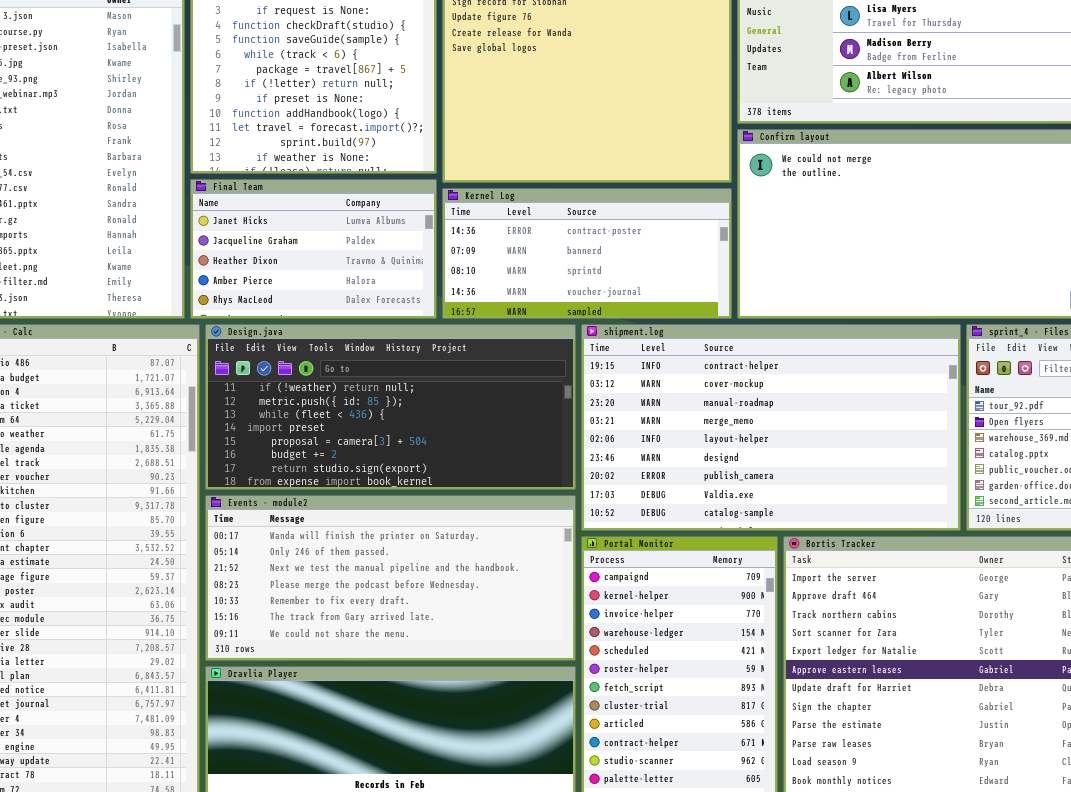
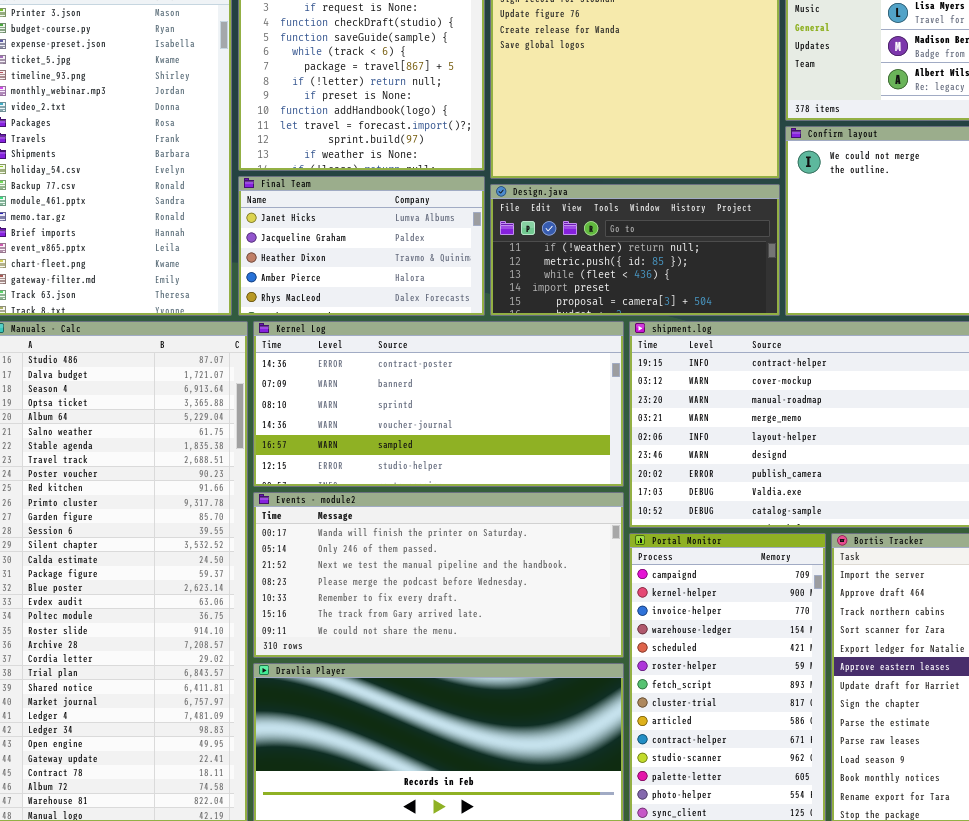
Kernel Log: [442,188,732,319] -> [253,321,624,487], moved, resized
Design.java: [205,324,576,490] -> [490,184,780,316], moved, resized

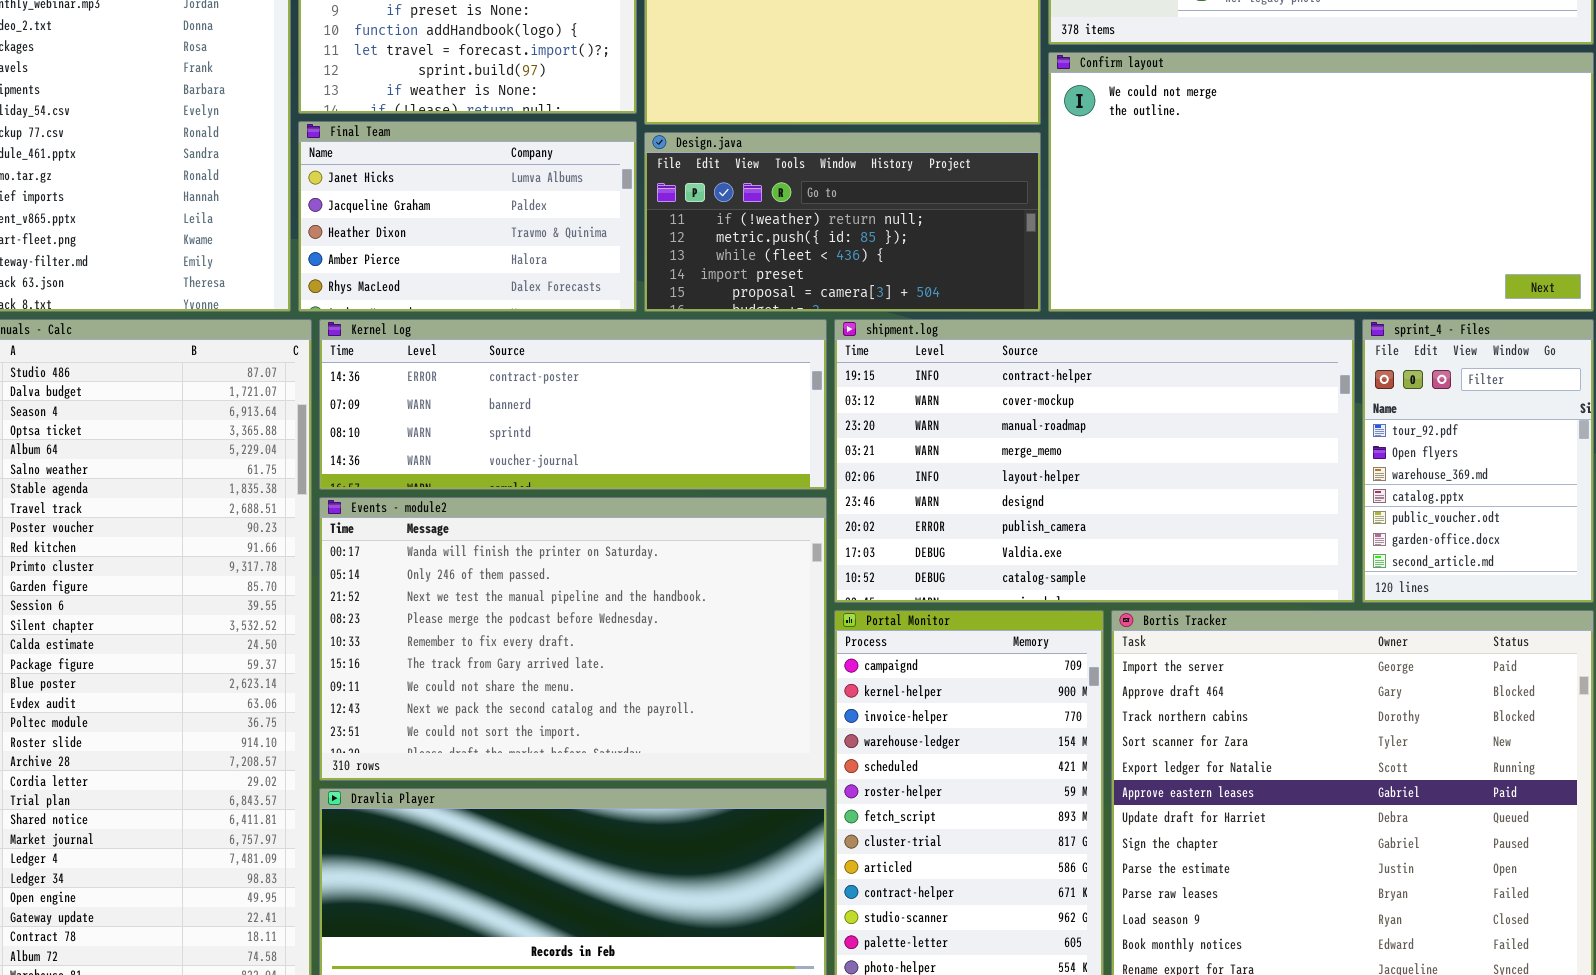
Kernel Log: [253,321,624,487] -> [319,319,827,490], resized
Events - module2: [253,492,624,658] -> [319,497,827,781], resized

